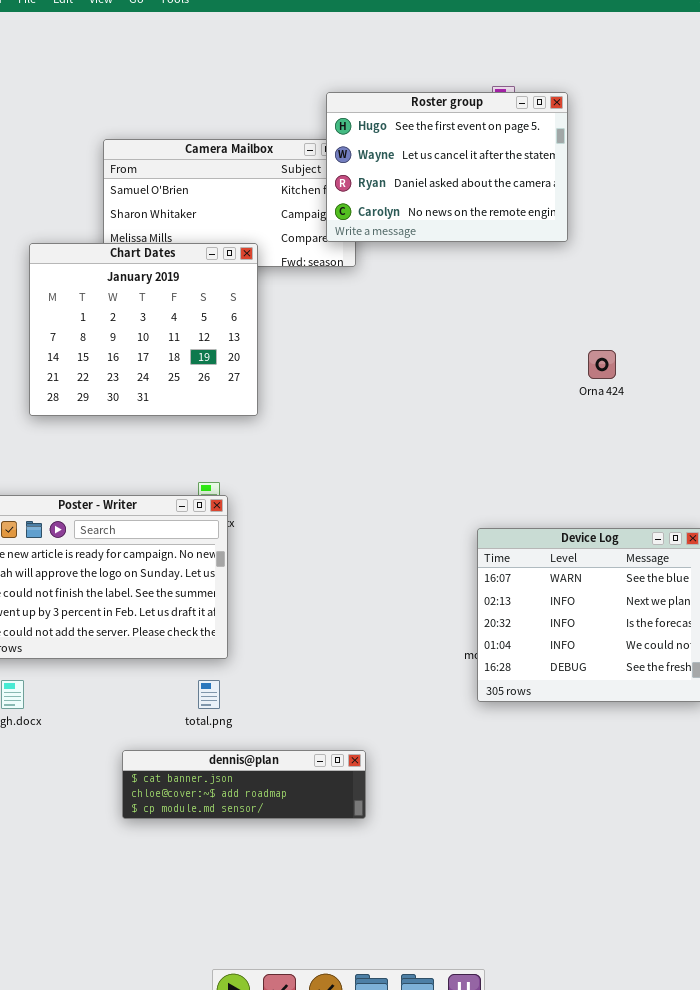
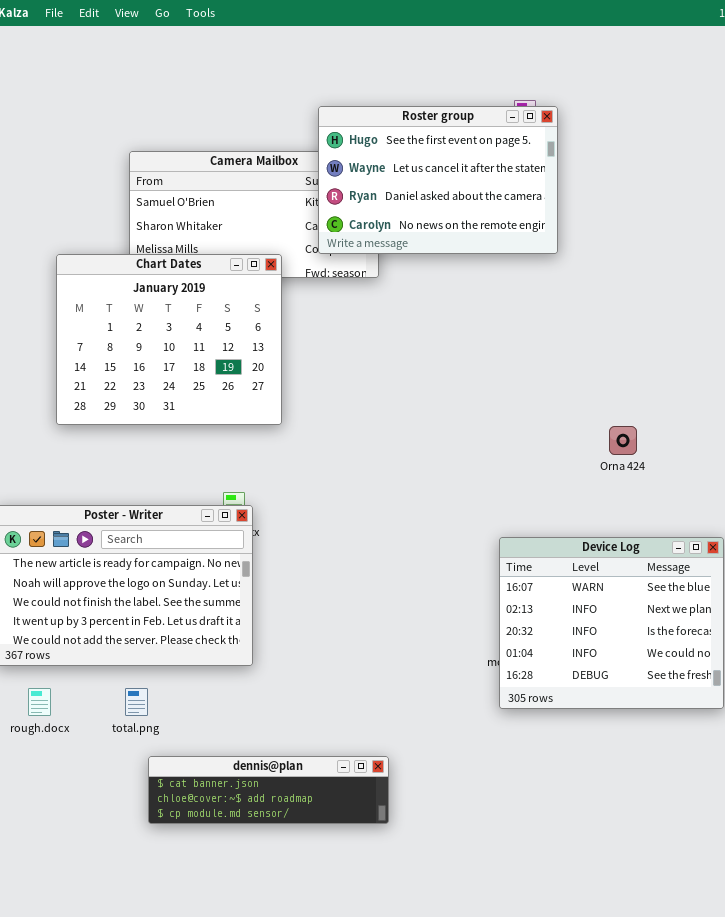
Roster group: [326,92,568,242] -> [318,106,558,254], moved
Orna 424: [588,350,616,379] -> [609,426,637,455], moved
total.png: [198,680,220,709] -> [125,688,148,716], moved

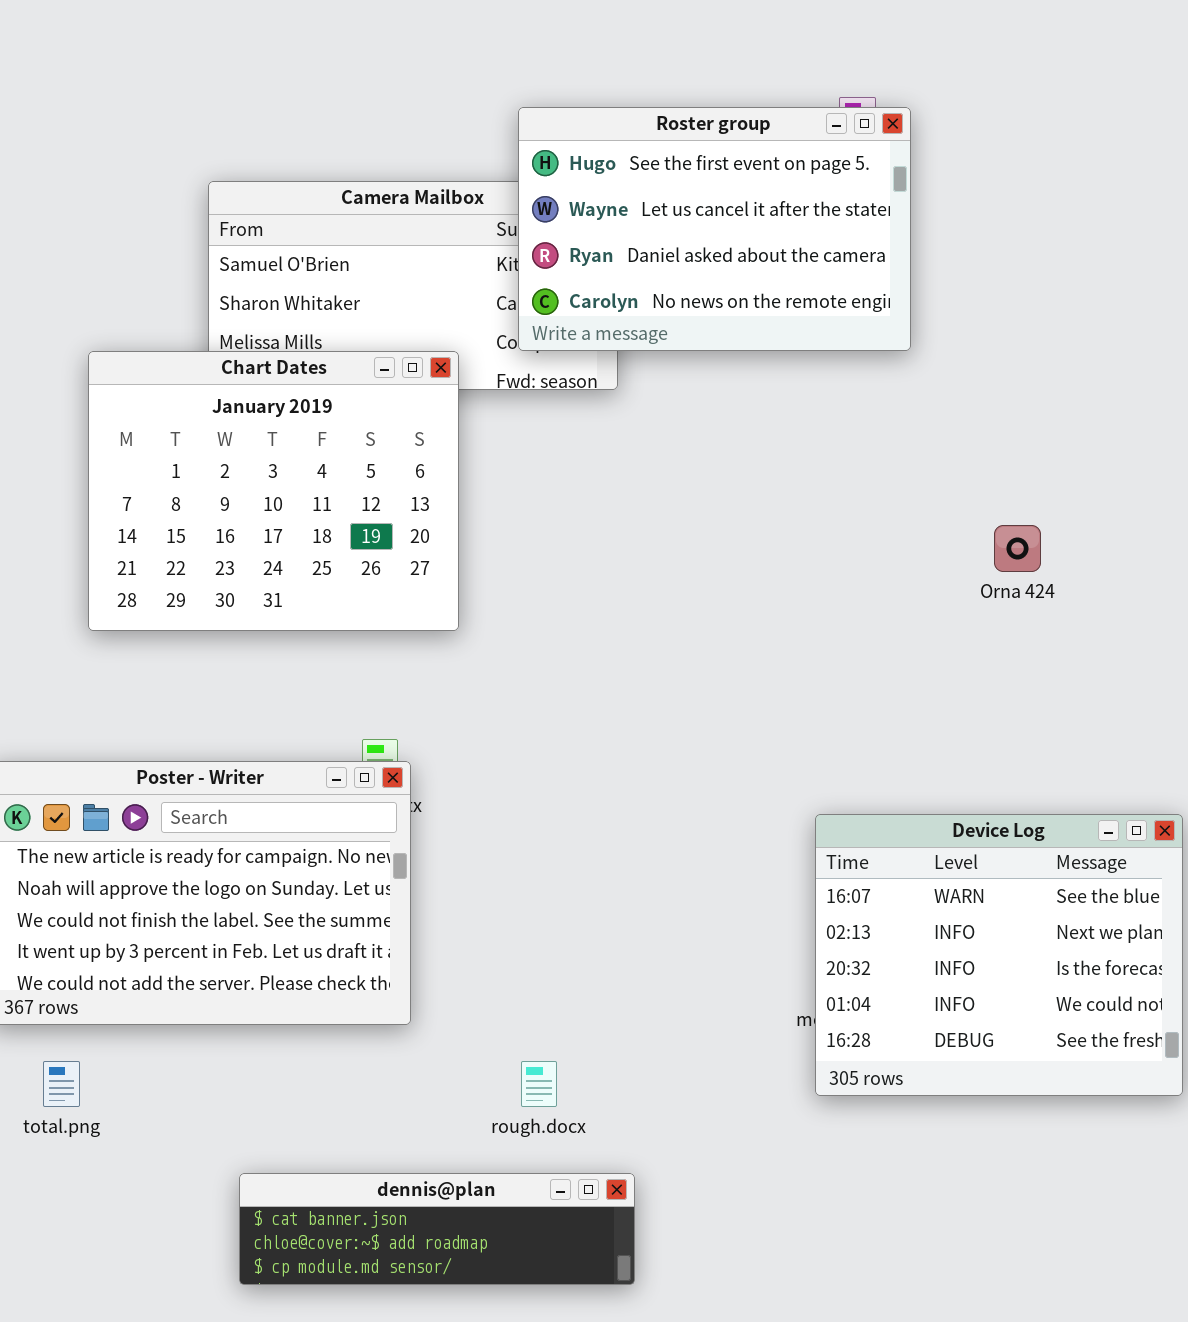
Orna 424: [609,426,637,455] -> [994,525,1041,572], moved
rough.docx: [28,688,51,716] -> [521,1061,557,1107], moved
total.png: [125,688,148,716] -> [43,1061,80,1107], moved

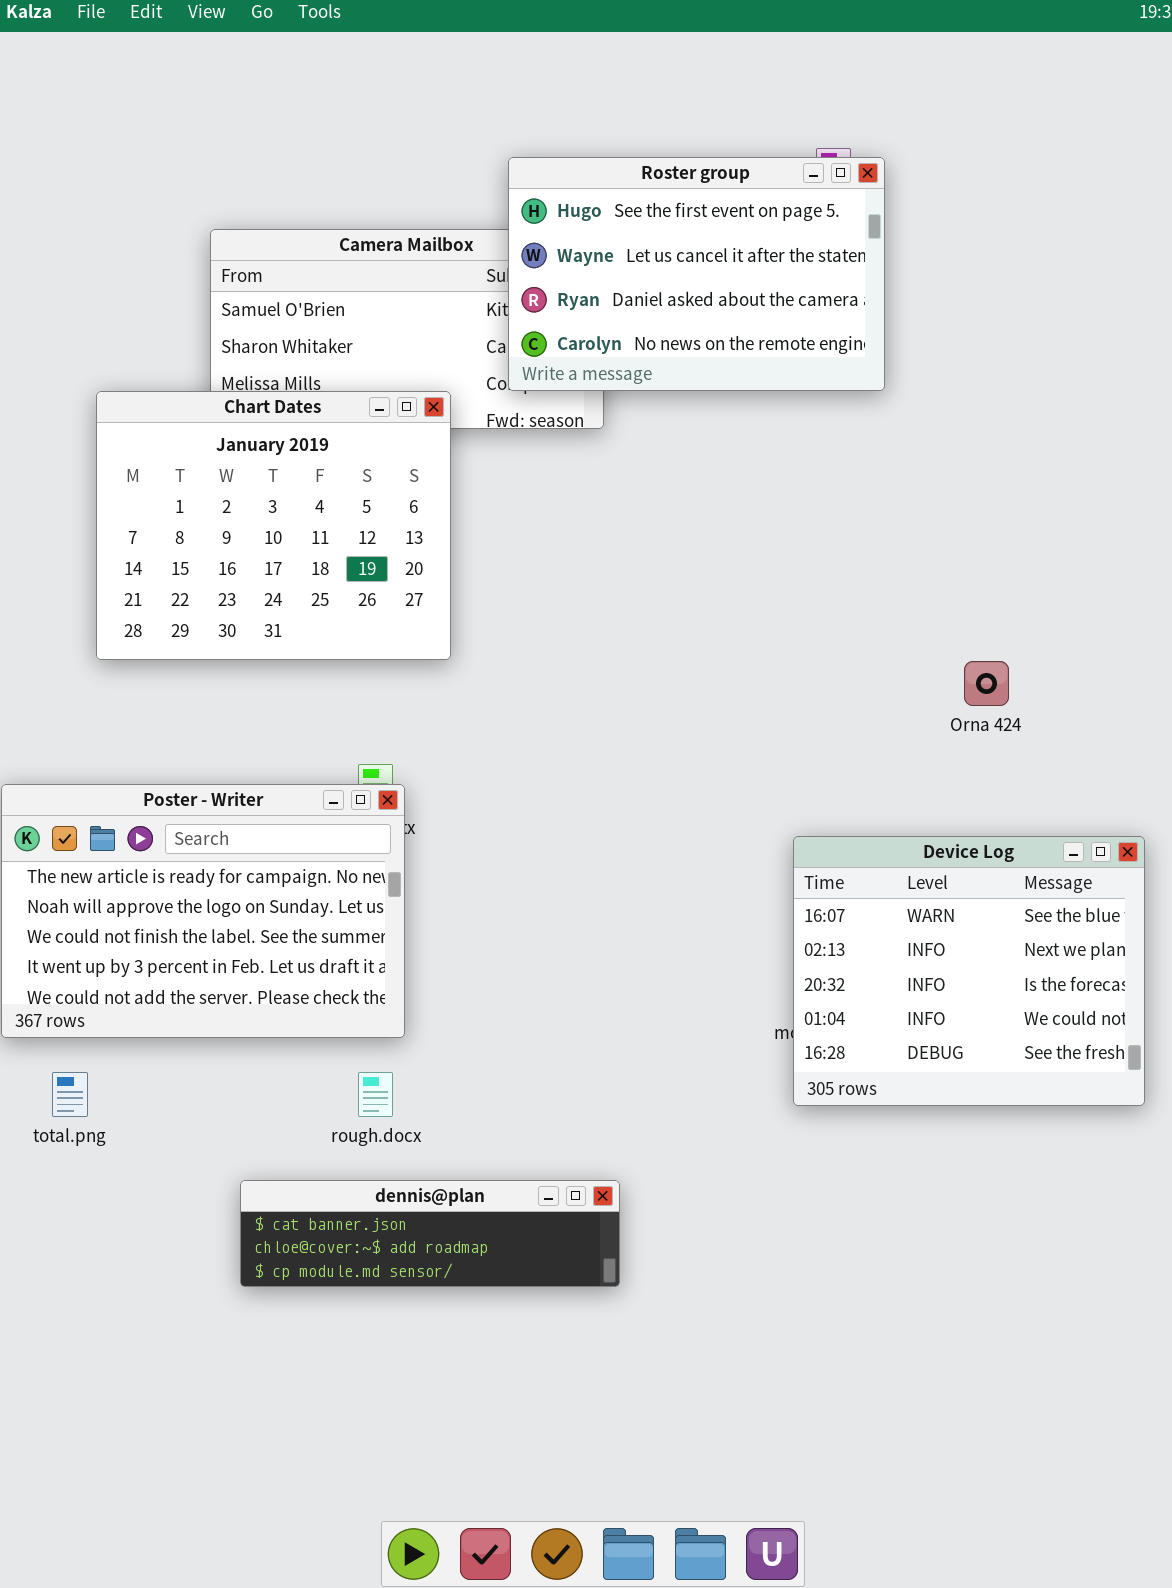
Orna 424: [994,525,1041,572] -> [964,661,1009,706], moved
rough.docx: [521,1061,557,1107] -> [358,1072,393,1117], moved

